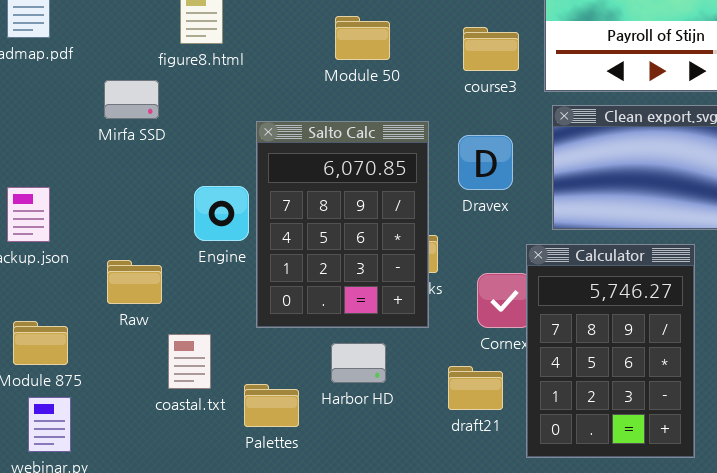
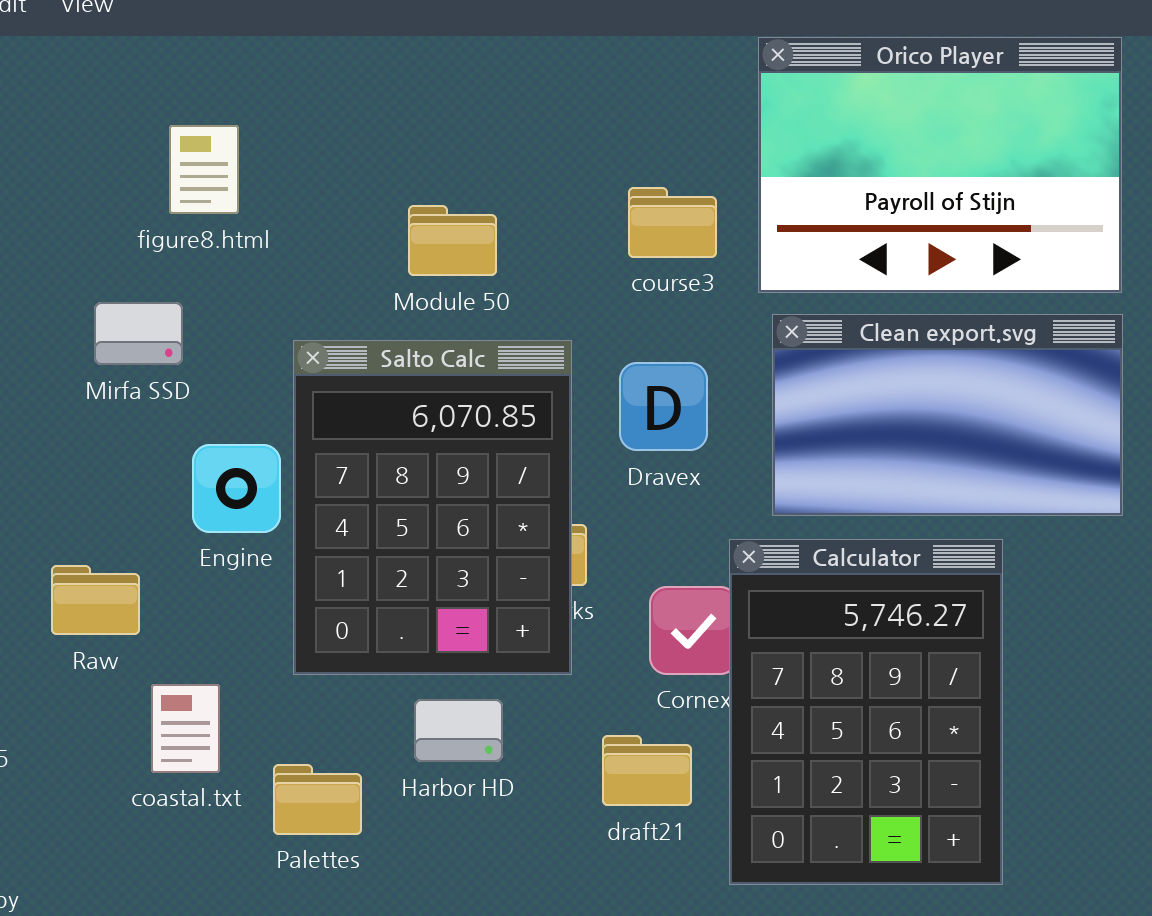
Module 50: [335,16,390,60] -> [408,205,497,276], moved
Mirfa SSD: [104,80,159,119] -> [94,302,183,365], moved

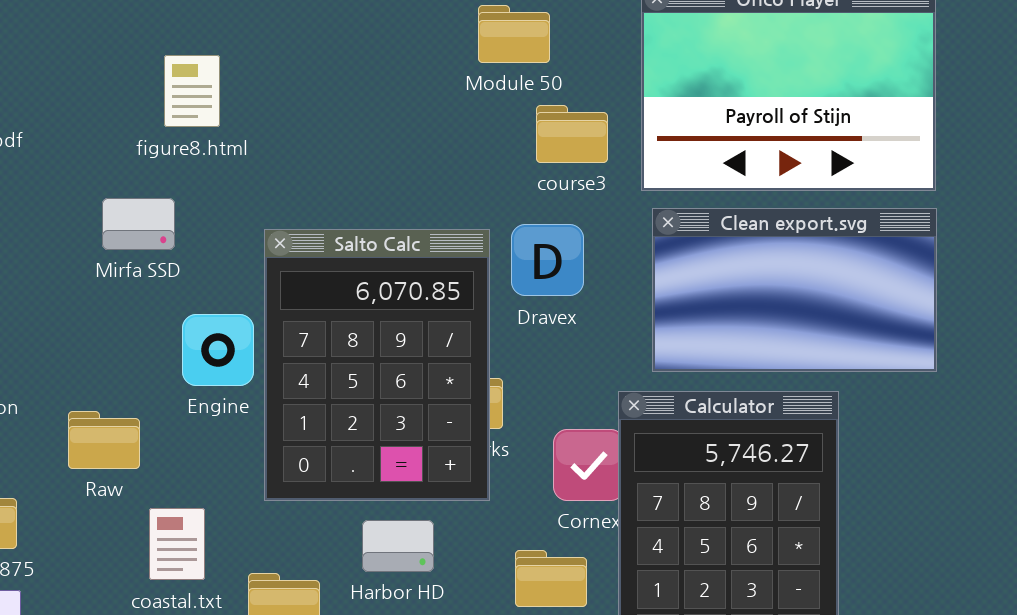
Module 50: [408,205,497,276] -> [478,5,550,63], moved
Dravex: [619,362,708,451] -> [511,224,584,296], moved

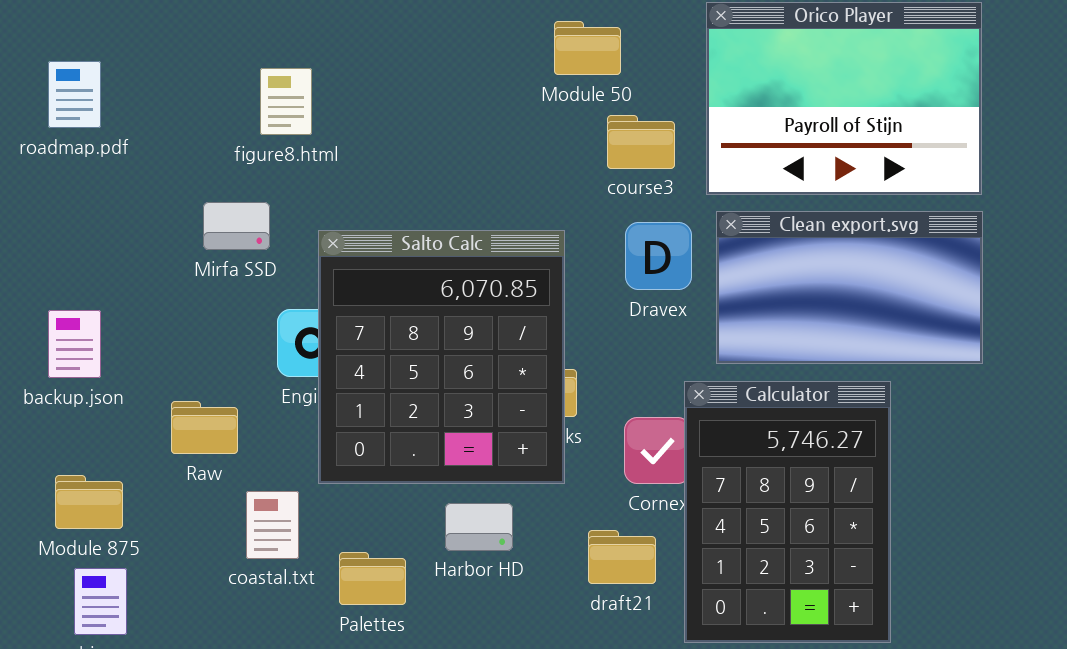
Dravex: [511,224,584,296] -> [625,222,692,290], moved
Salto Calc: [264,229,490,501] -> [318,230,565,484], resized

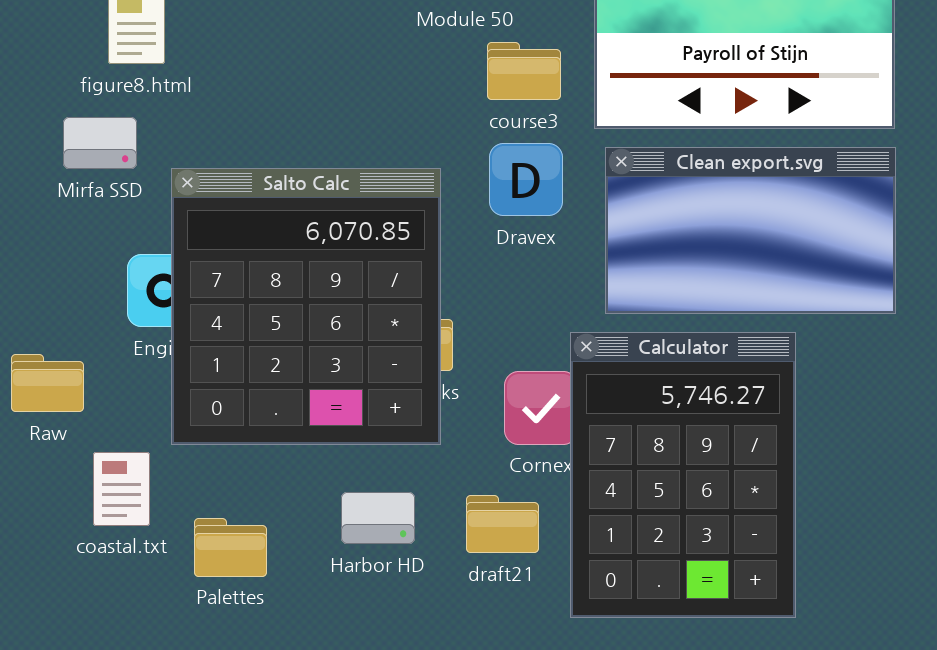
Mirfa SSD: [203,202,270,250] -> [63,117,137,169], moved
Dravex: [625,222,692,290] -> [489,143,563,216], moved
Harbor HD: [445,503,513,551] -> [341,492,415,544], moved

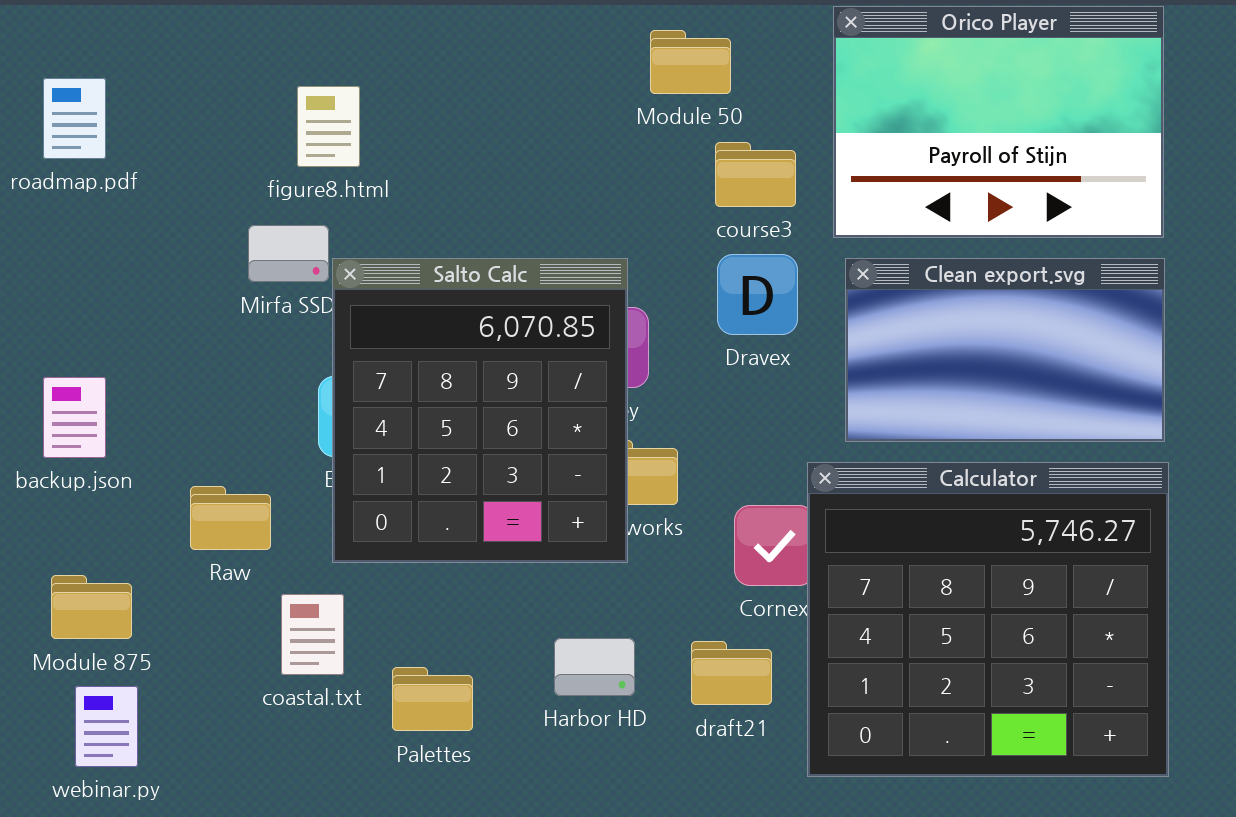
Salto Calc: [171,168,441,445] -> [332,258,628,563], moved
Calculator: [570,332,796,618] -> [807,462,1169,777], resized

